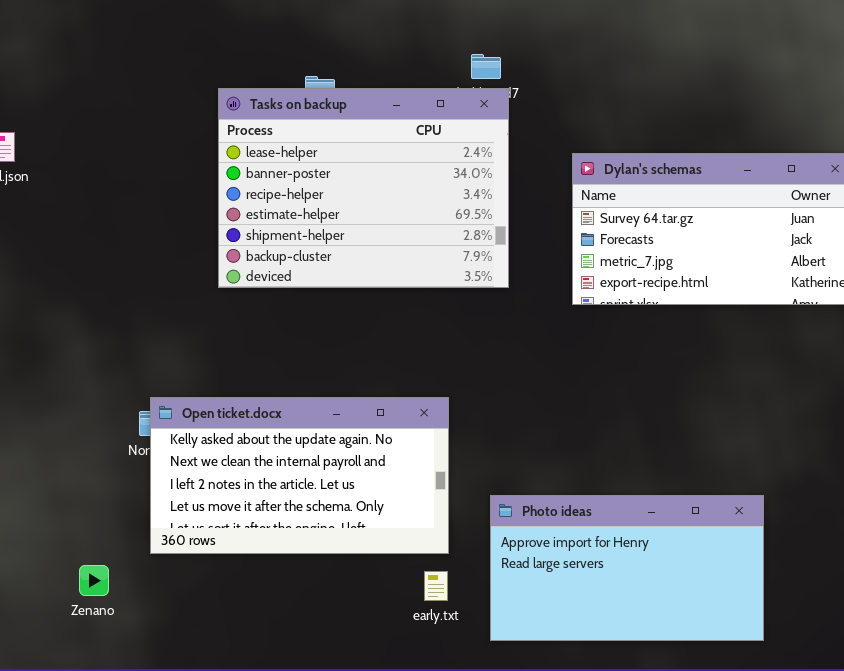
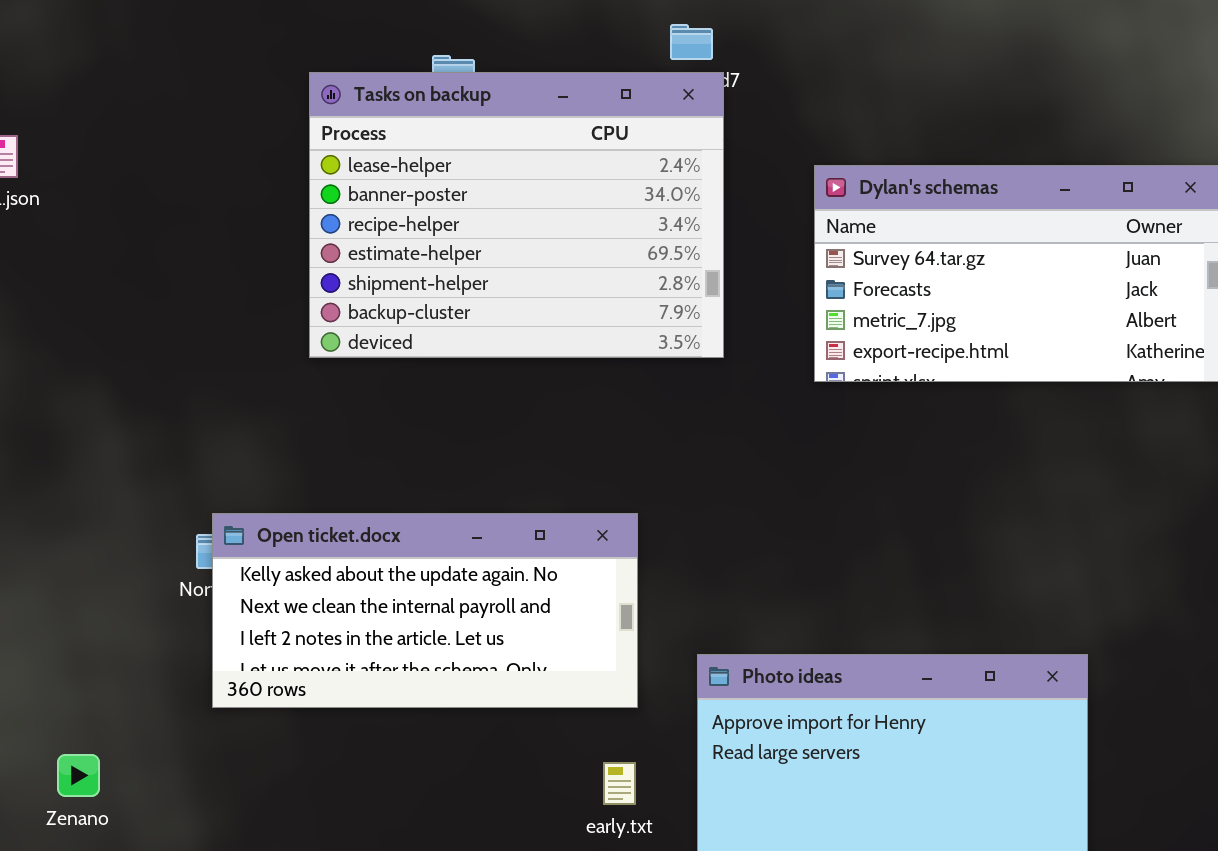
Open ticket.docx: [150,397,449,554] -> [212,513,638,708], resized
Zenano: [79,565,109,596] -> [57,754,100,797], moved

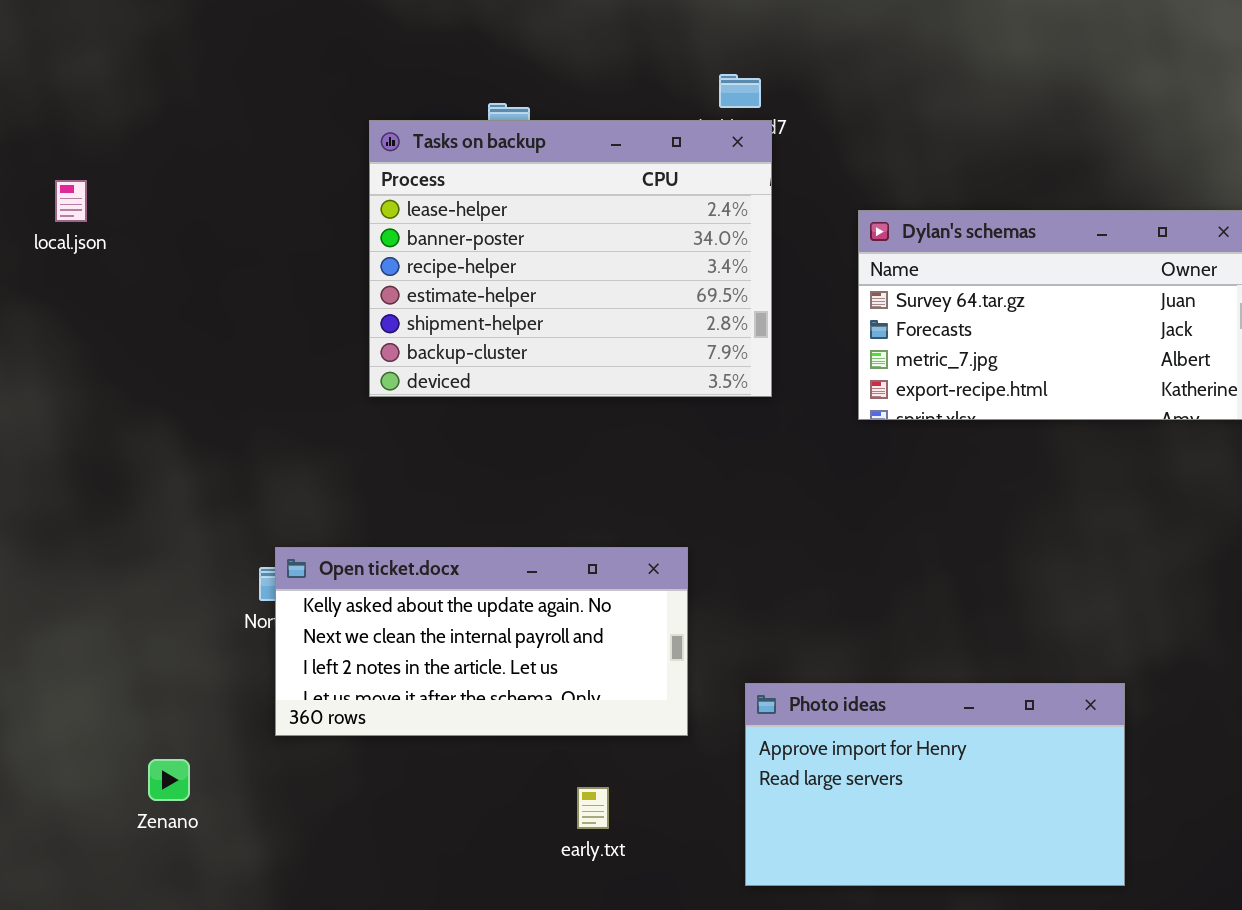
Zenano: [57,754,100,797] -> [148,759,190,801], moved
early.txt: [603,762,636,805] -> [577,787,609,829], moved

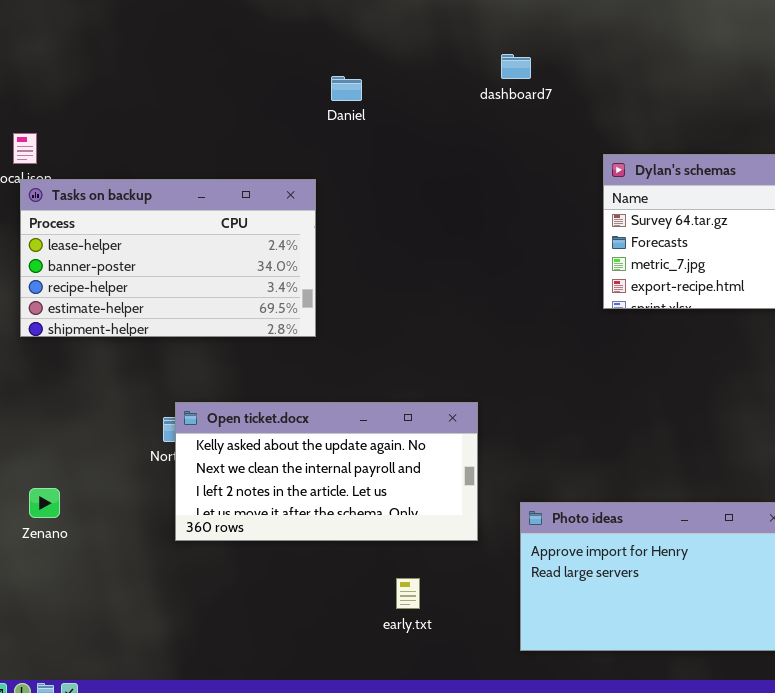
Tasks on backup: [369,120,772,397] -> [20,179,316,337], moved, resized
Zenano: [148,759,190,801] -> [29,488,60,518], moved

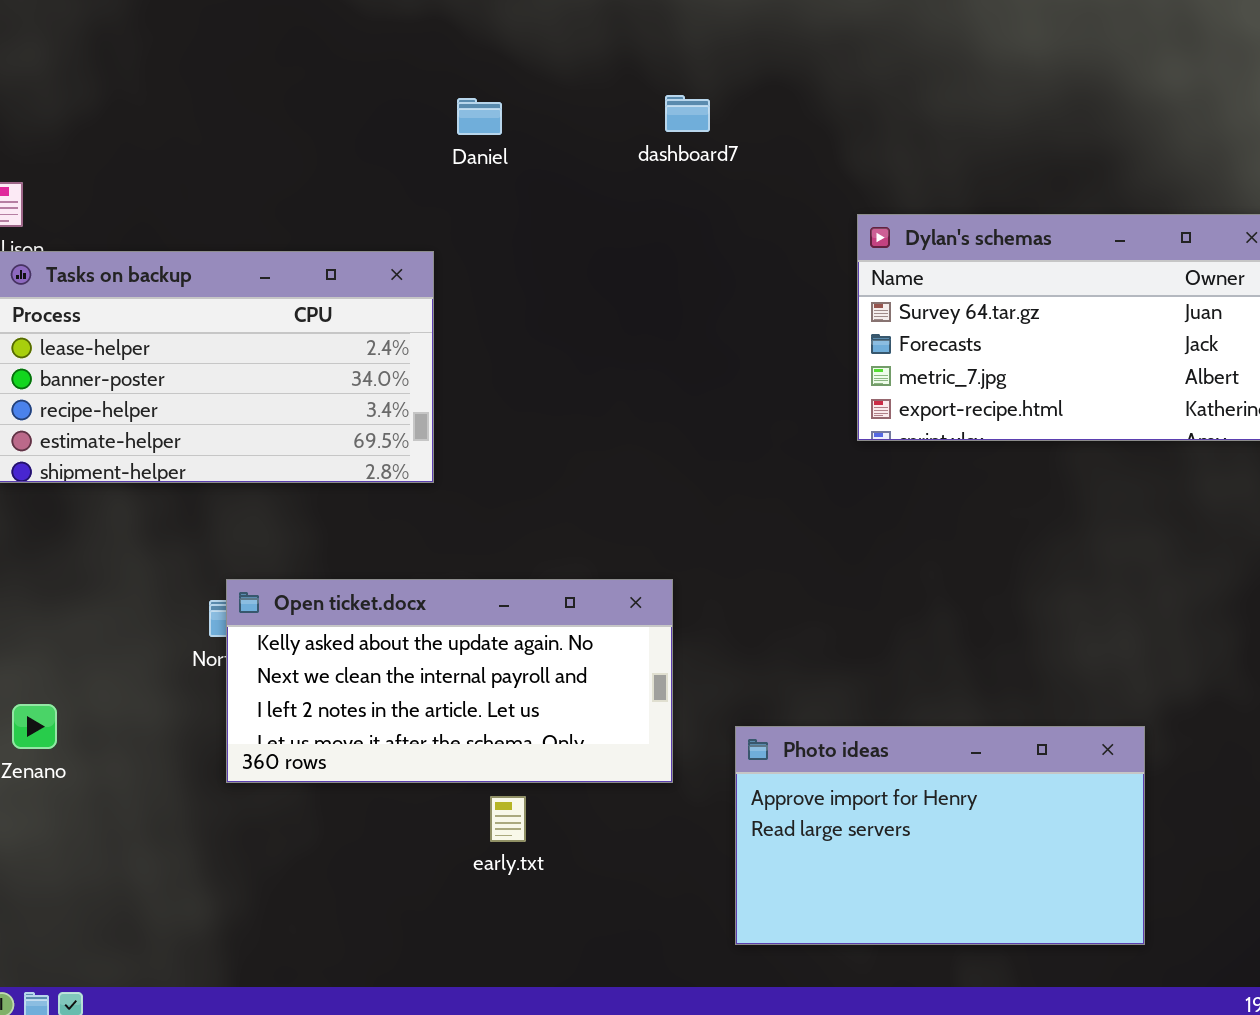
dashboard7: [501,54,531,79] -> [665,95,710,132], moved
early.txt: [396,578,420,609] -> [490,796,526,842], moved

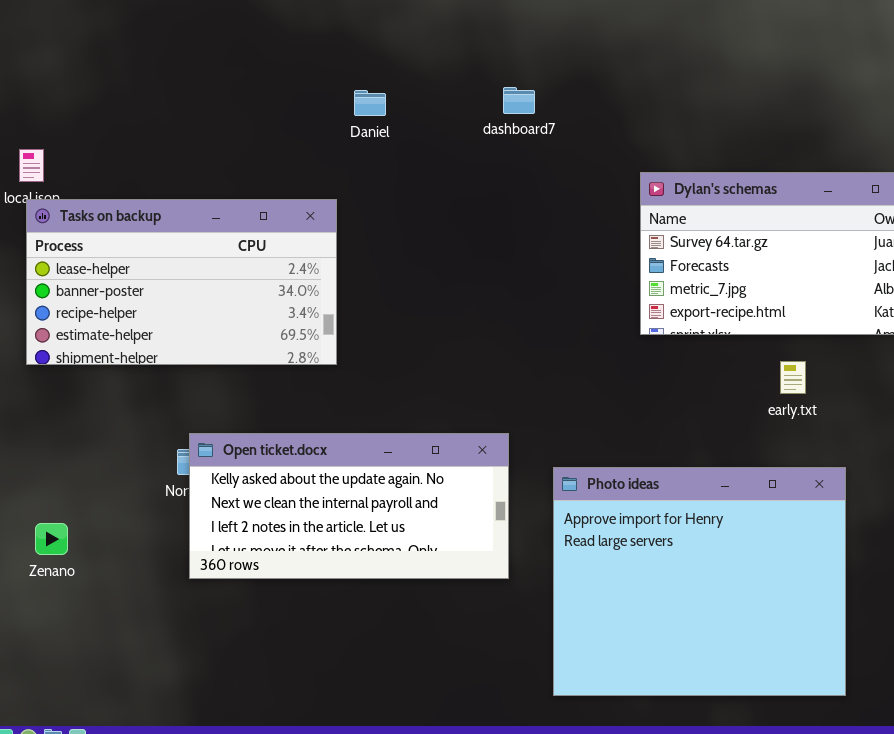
Photo ideas: [735,726,1145,945] -> [553,467,846,696], resized
early.txt: [490,796,526,842] -> [780,361,806,394], moved

